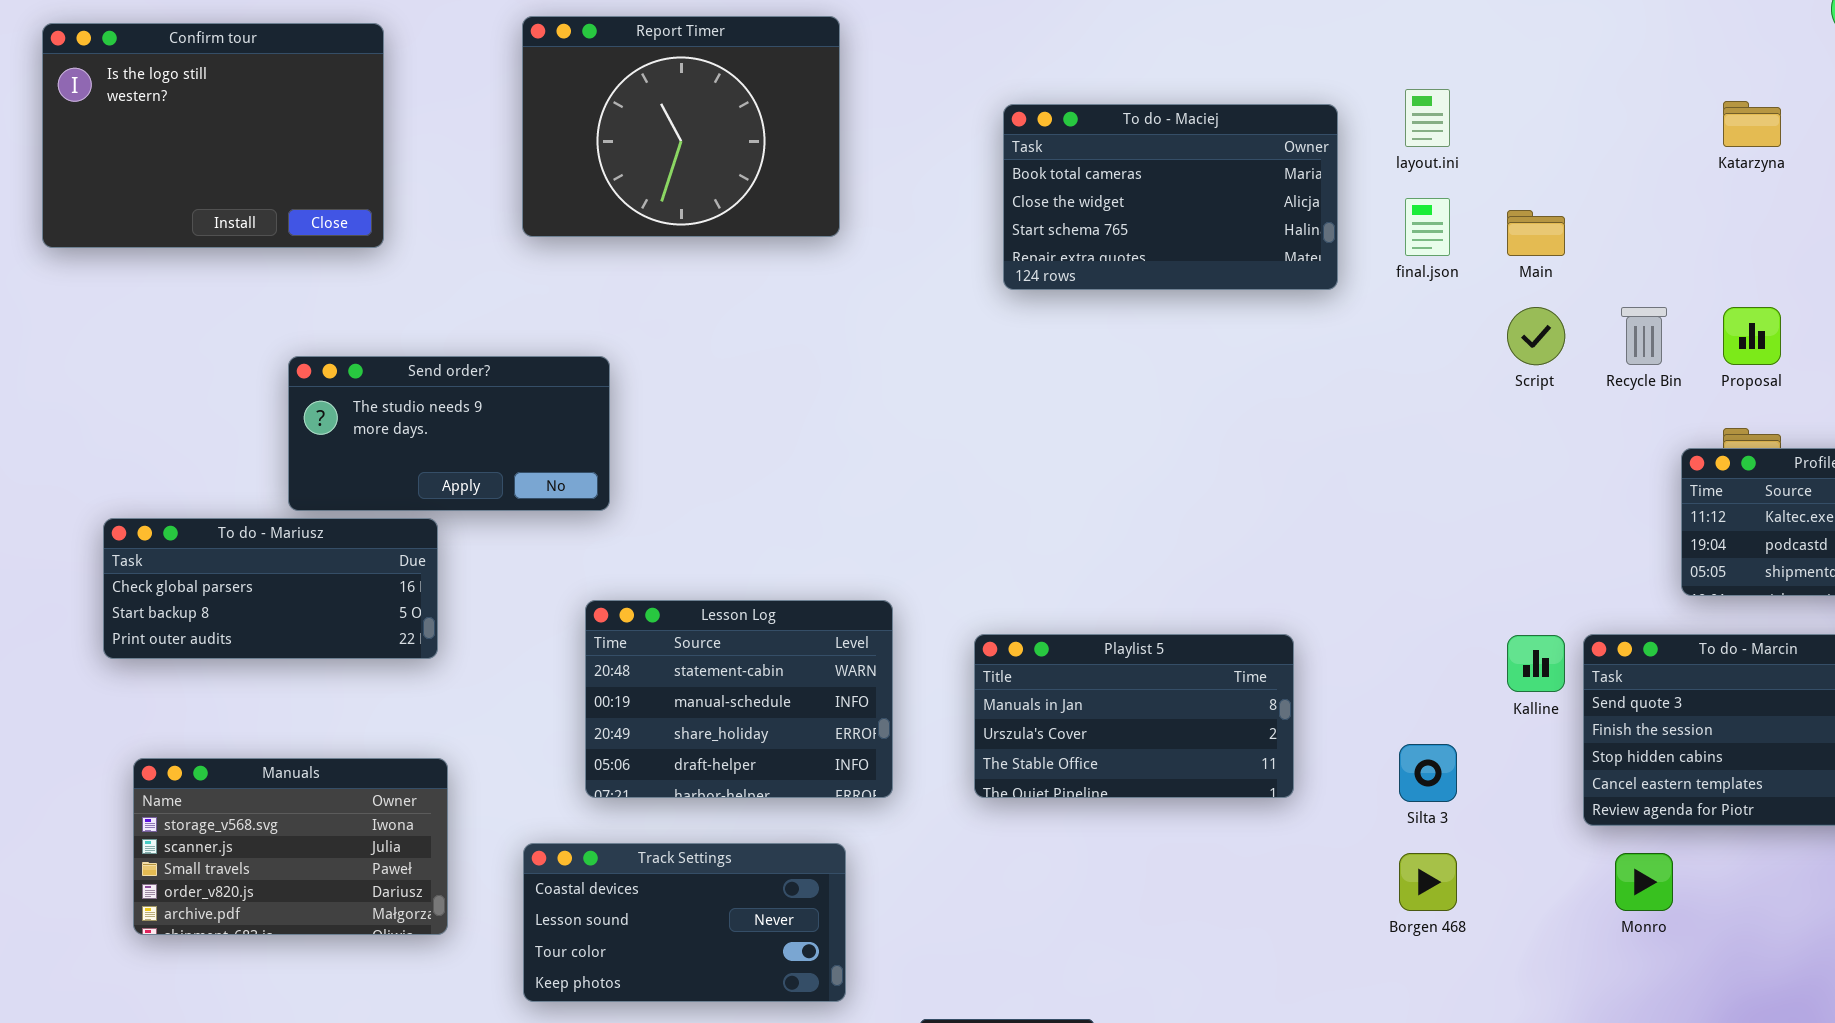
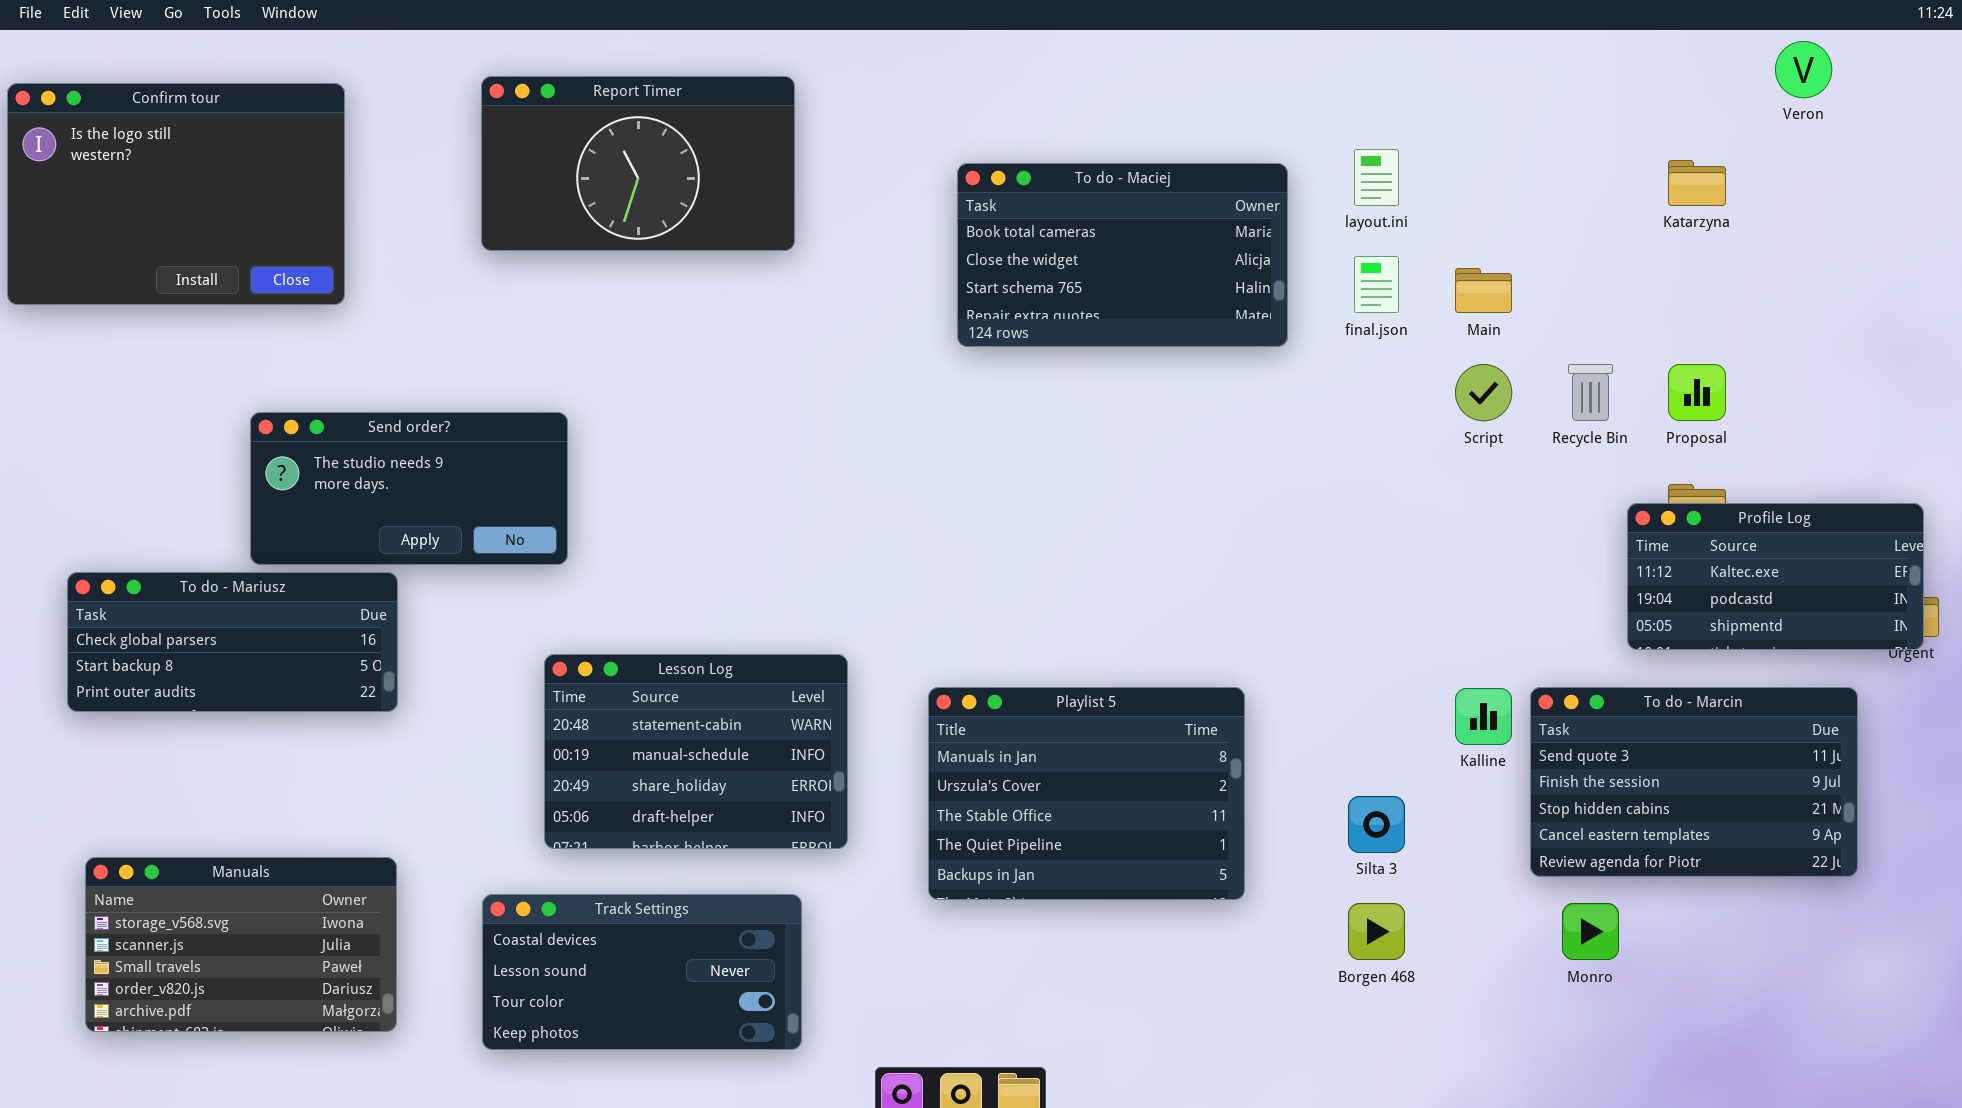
Report Timer: [522,16,840,237] -> [481,76,795,251], resized
Playlist 5: [974,634,1294,798] -> [928,687,1245,900], resized
Manuals: [133,758,448,935] -> [85,857,397,1032], moved

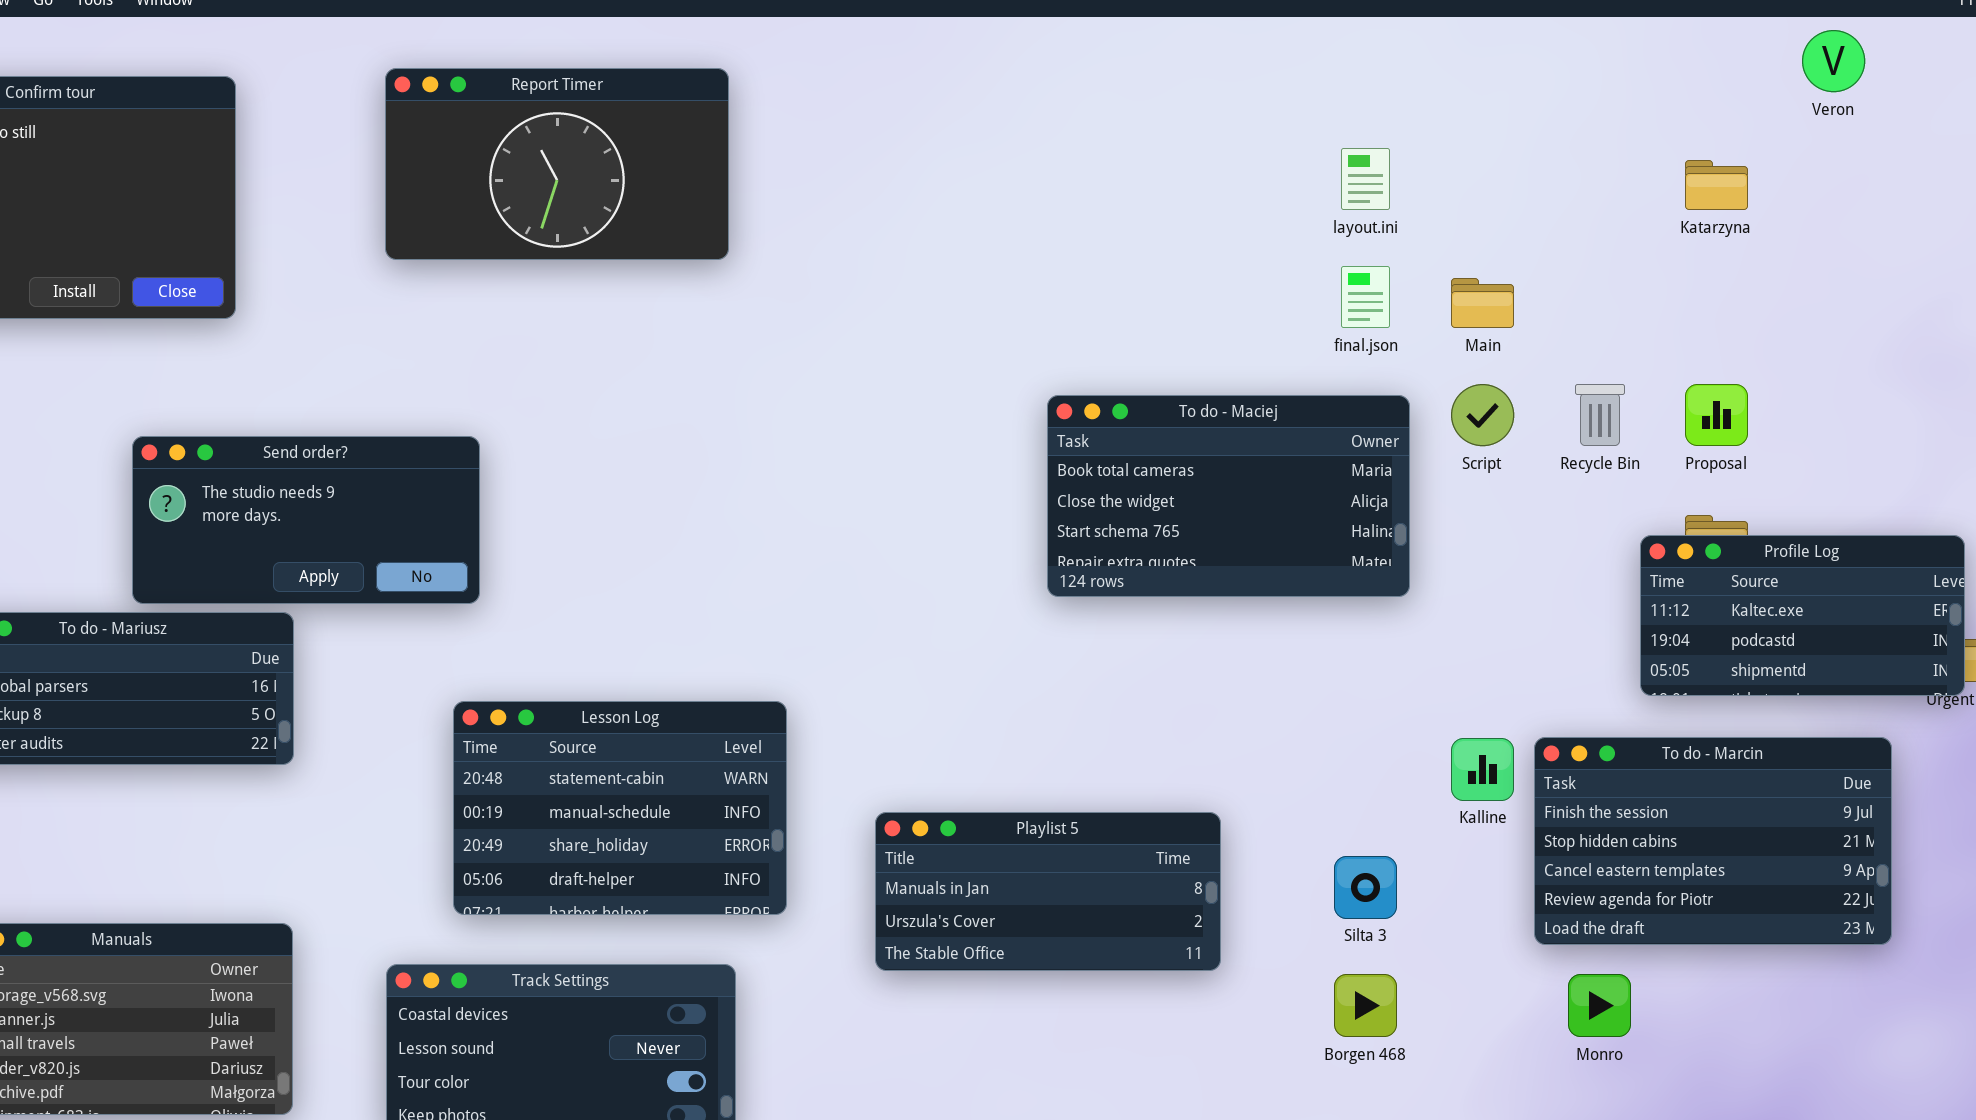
To do - Maciej: [957,163,1288,347] -> [1047,395,1410,597], moved
Playlist 5: [928,687,1245,900] -> [875,812,1221,971], resized
To do - Marcin: [1530,687,1858,877] -> [1534,737,1892,945], scrolled down 1 row

